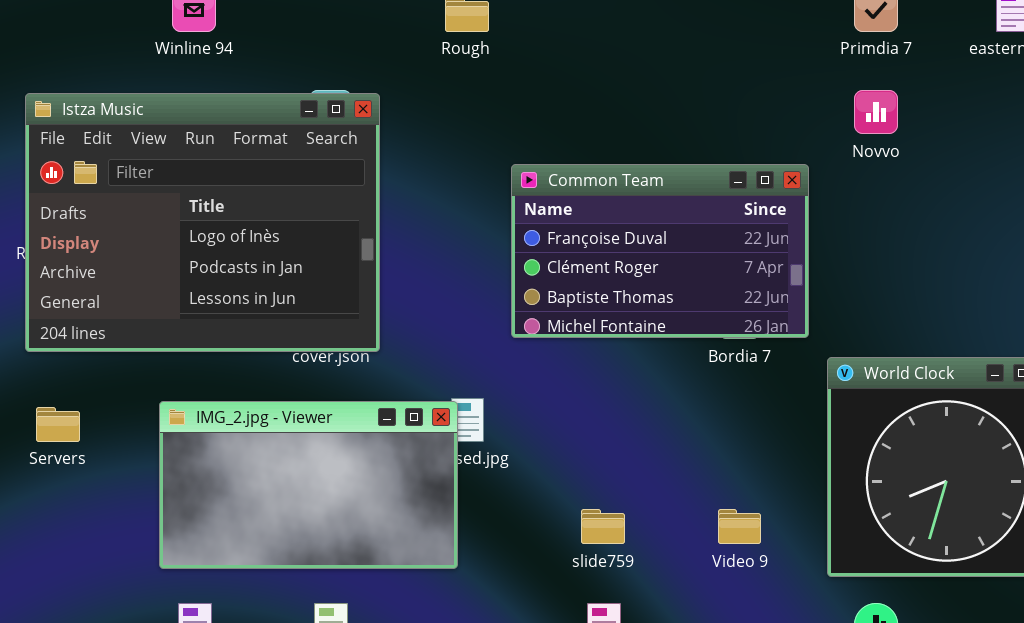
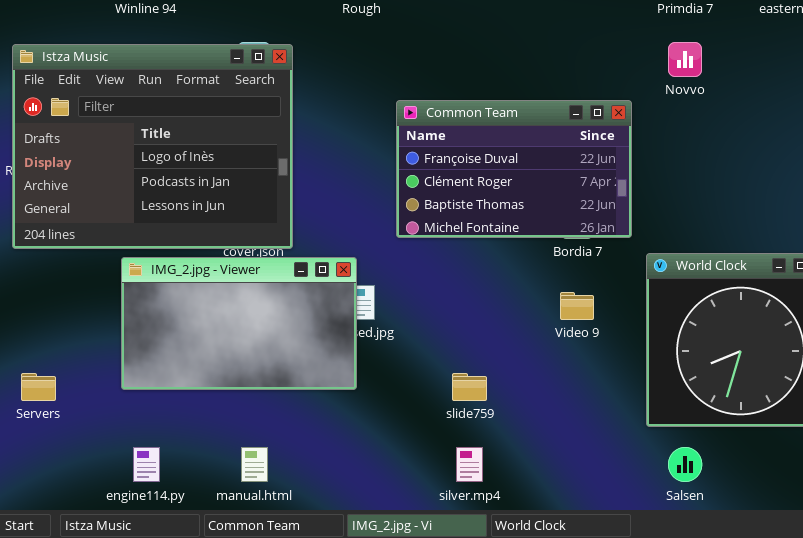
IMG_2.jpg - Viewer: [159,401,458,569] -> [121,257,357,390], moved
Servers: [36,407,80,442] -> [21,373,56,401], moved
Video 9: [718,509,761,544] -> [560,292,594,320], moved

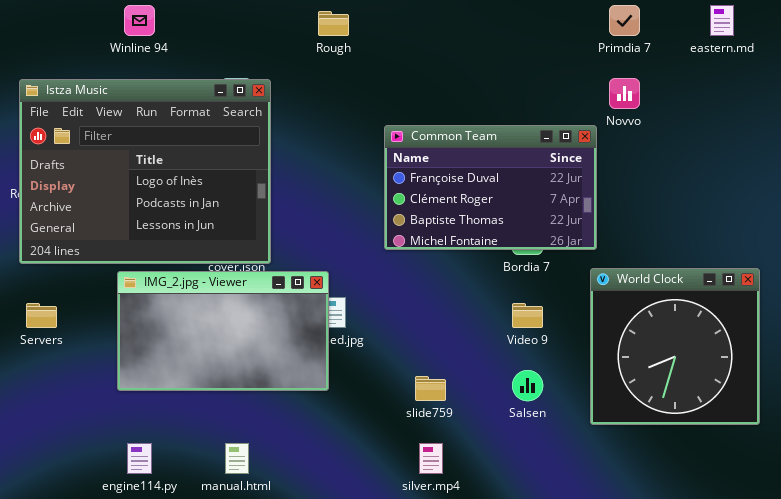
Common Team: [396,100,632,238] -> [384,125,597,250], moved
Servers: [21,373,56,401] -> [26,303,57,328], moved
Salsen: [668,447,702,482] -> [512,370,543,401], moved

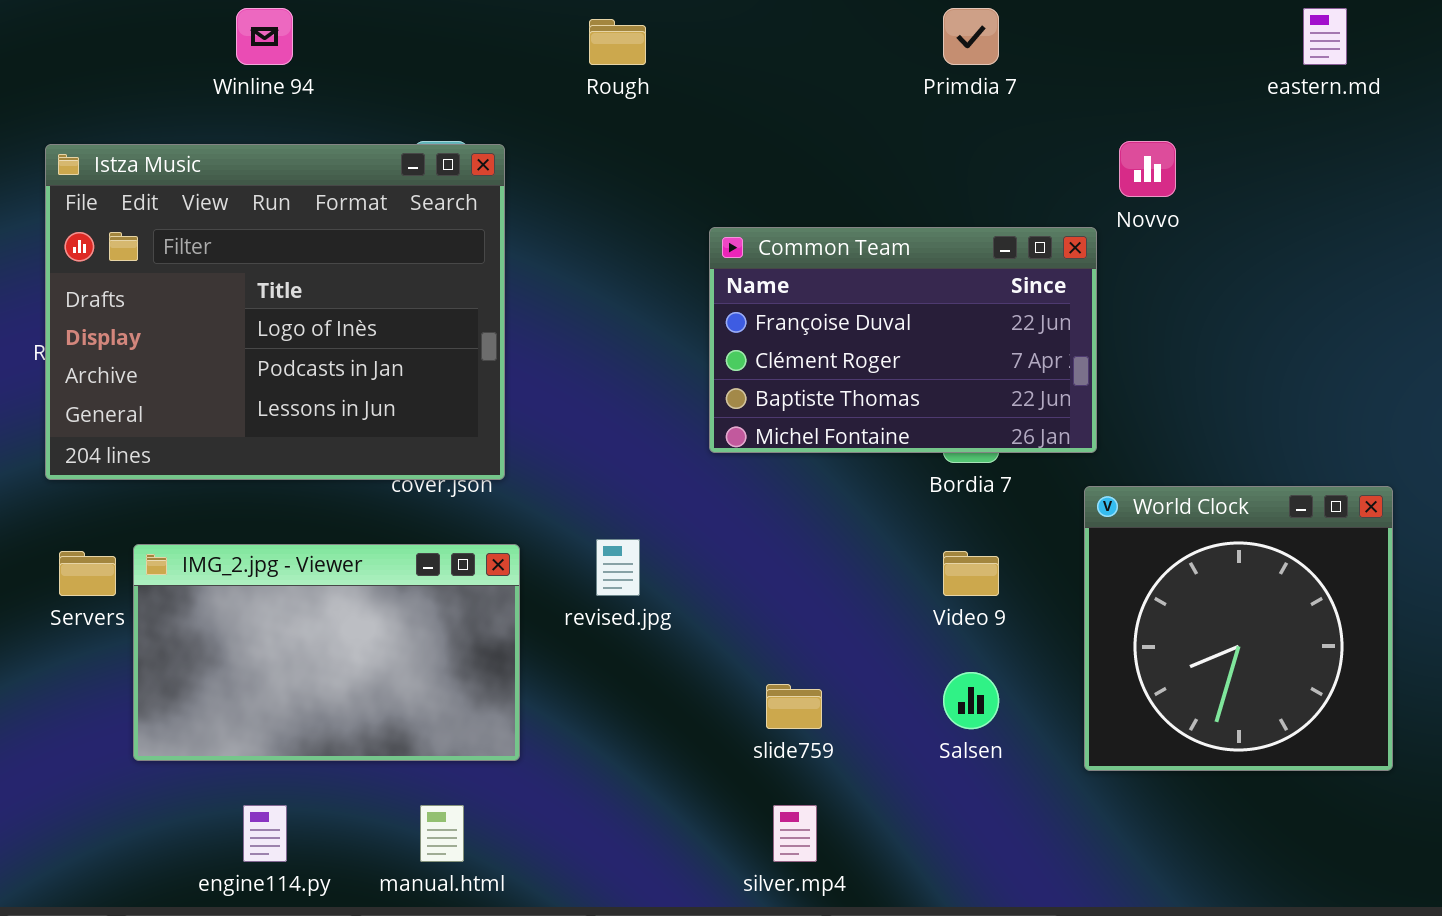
Primdia 7: [609,5,640,36] -> [943,8,999,65], moved
IMG_2.jpg - Viewer: [117,271,329,391] -> [133,544,520,761], moved

